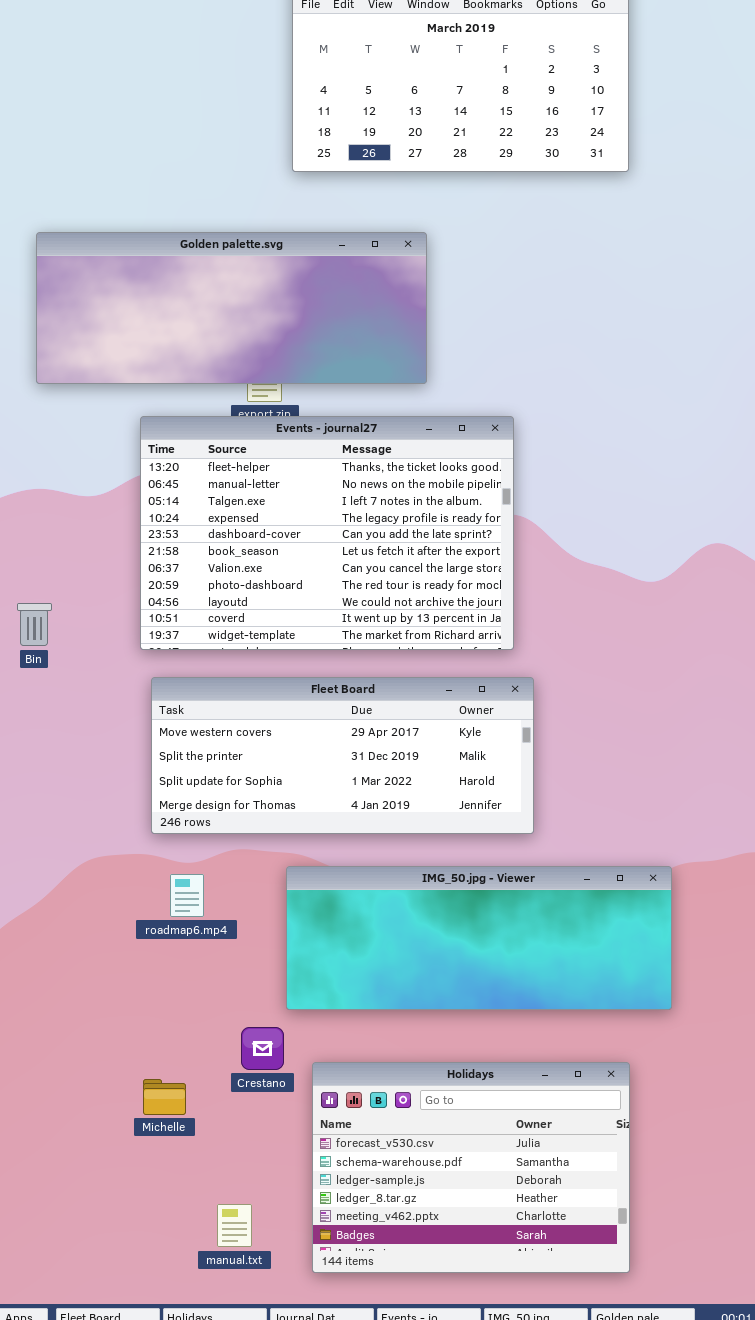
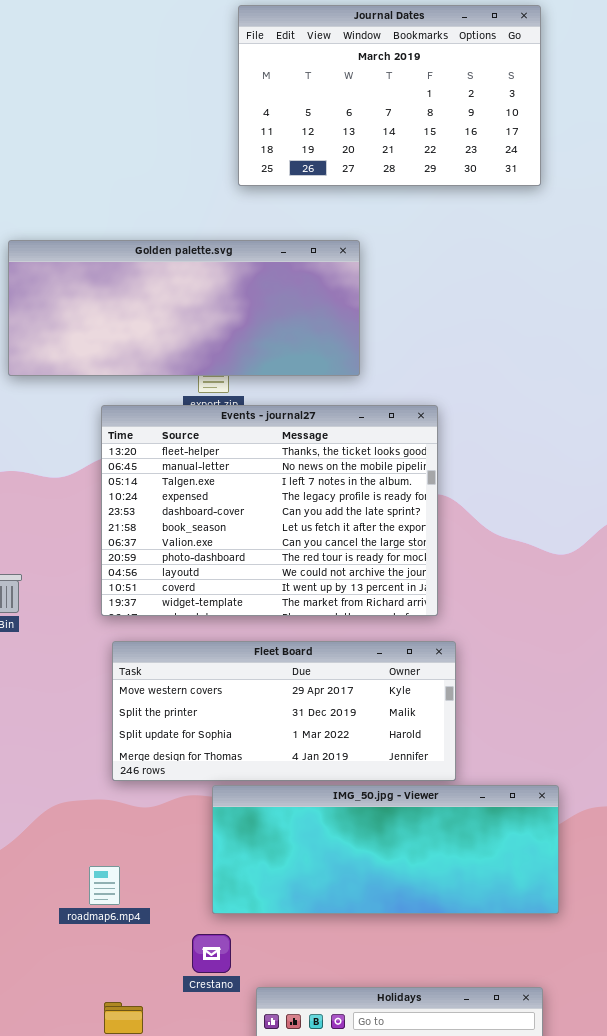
IMG_50.jpg - Viewer: [286,866,672,1010] -> [212,785,559,914], moved
roadmap6.mp4: [170,874,204,917] -> [89,866,120,905], moved
Crestano: [241,1027,284,1070] -> [192,934,231,973], moved

